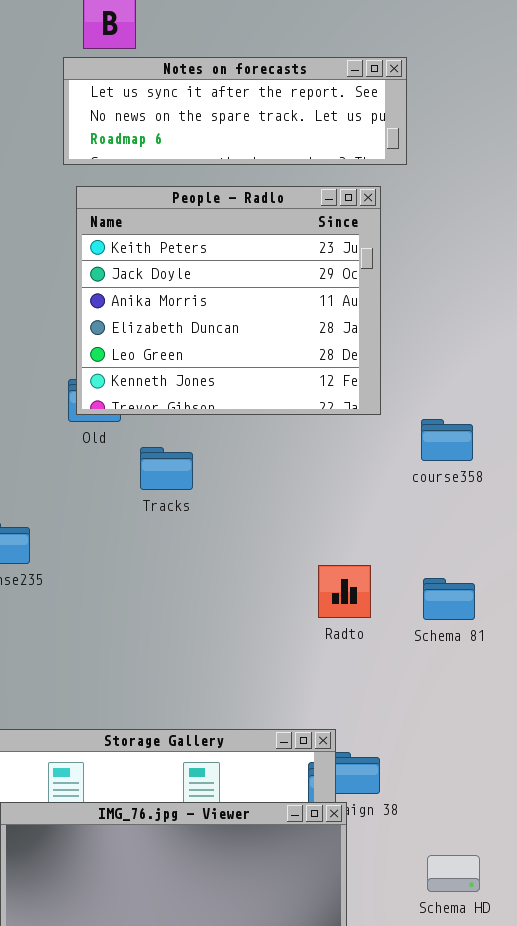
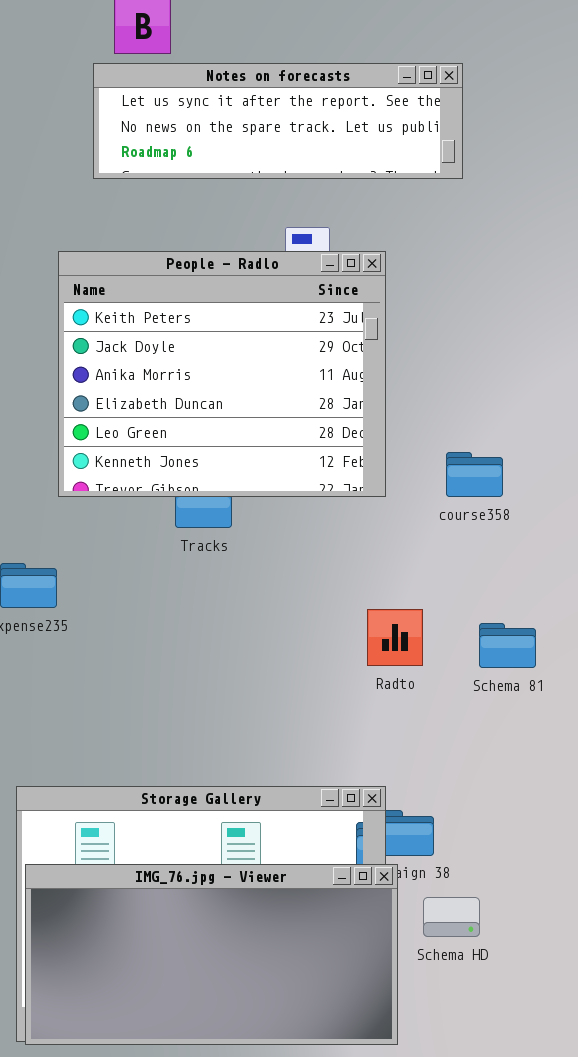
People - Radlo: [76,186,381,415] -> [58,251,386,497], moved
course358: [421,419,473,461] -> [446,452,503,497], moved
Schema HD: [427,855,480,892] -> [423,897,480,937], moved

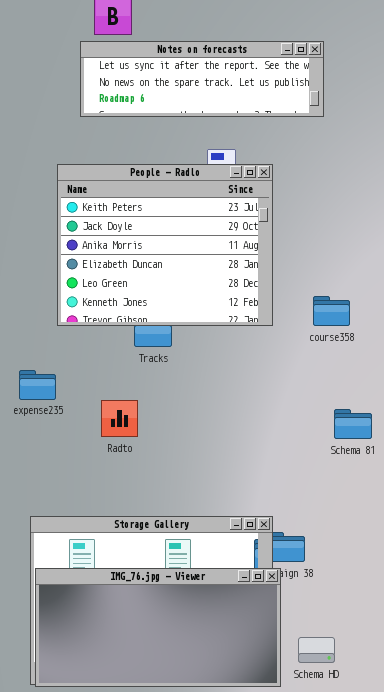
Radto: [367,609,423,666] -> [101,400,138,437], moved
Schema HD: [423,897,480,937] -> [298,637,335,663], moved

